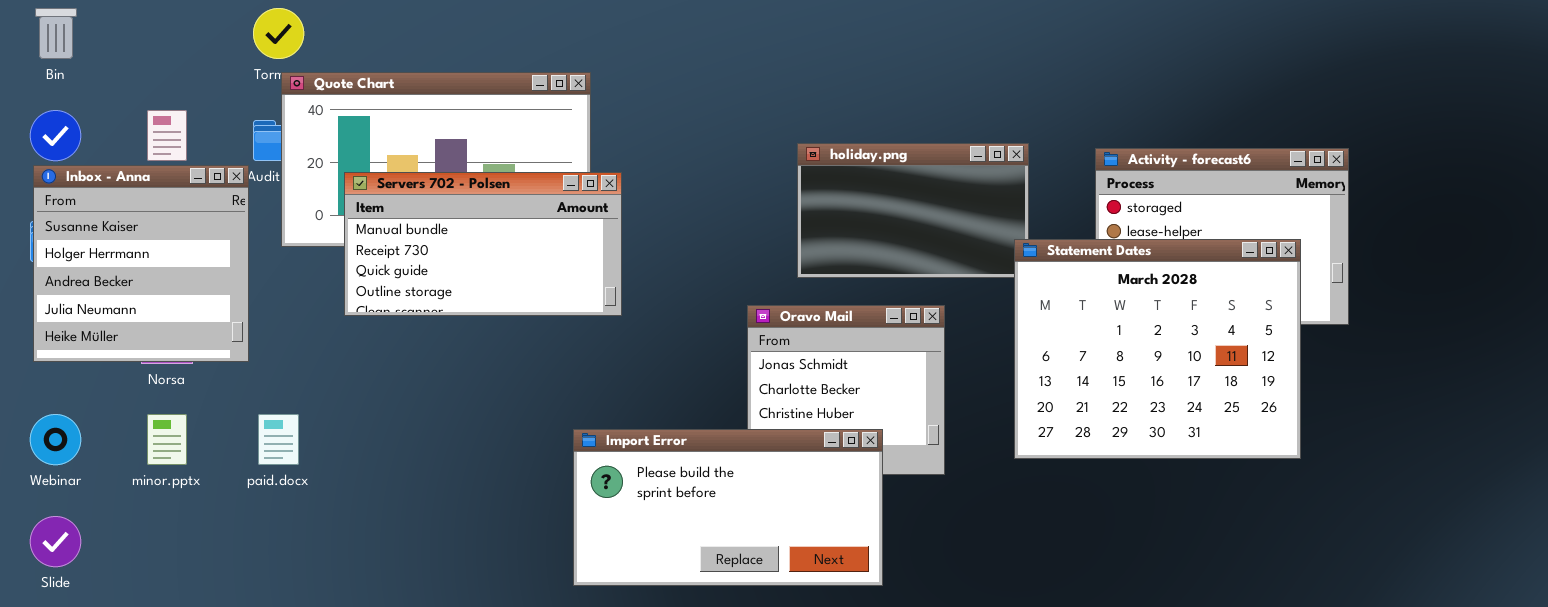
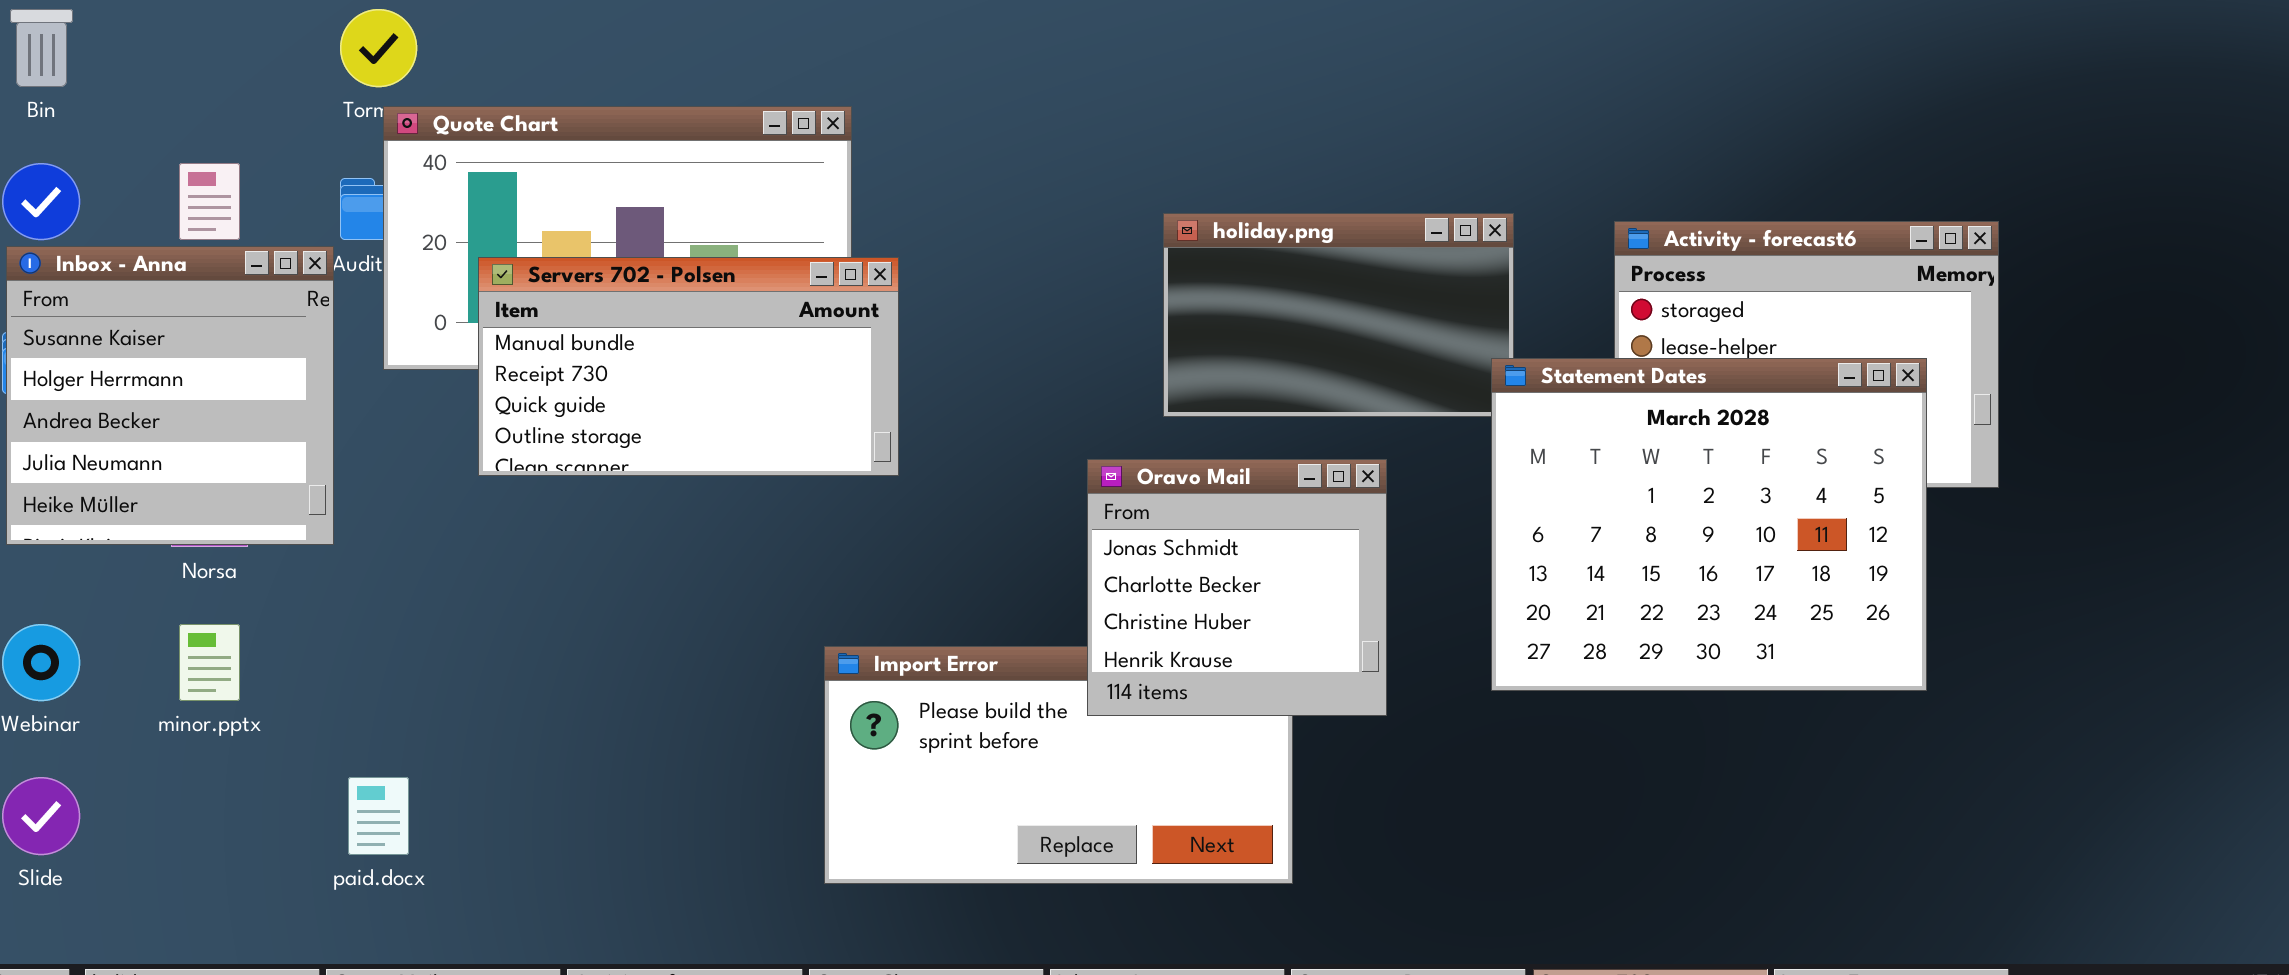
Oravo Mail: [747,305,945,475] -> [1087,459,1387,716], raised
paid.docx: [258,414,299,465] -> [348,777,409,855], moved

